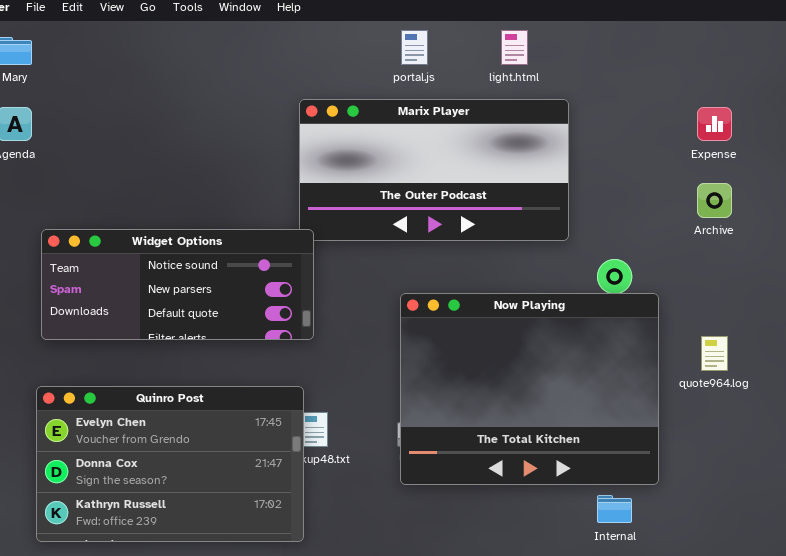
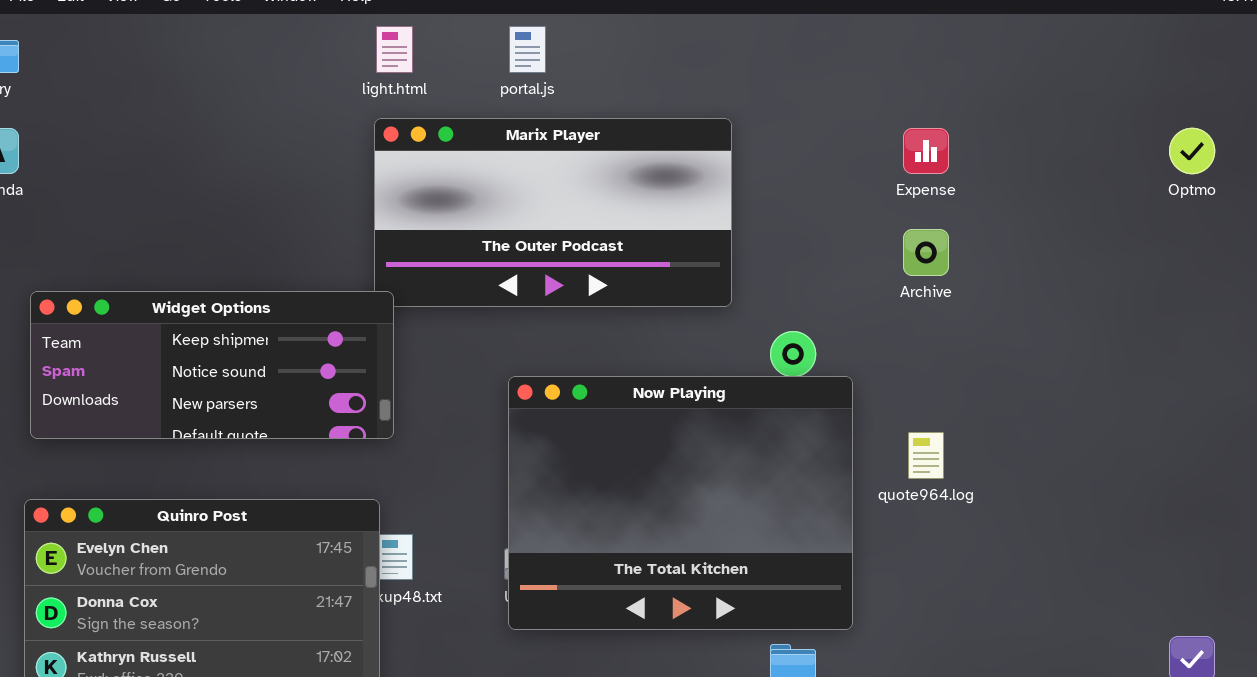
light.html: [501,30,528,65] -> [376,26,413,73], moved
Widget Options: [41,229,314,340] -> [30,291,394,439], scrolled up 1 row

